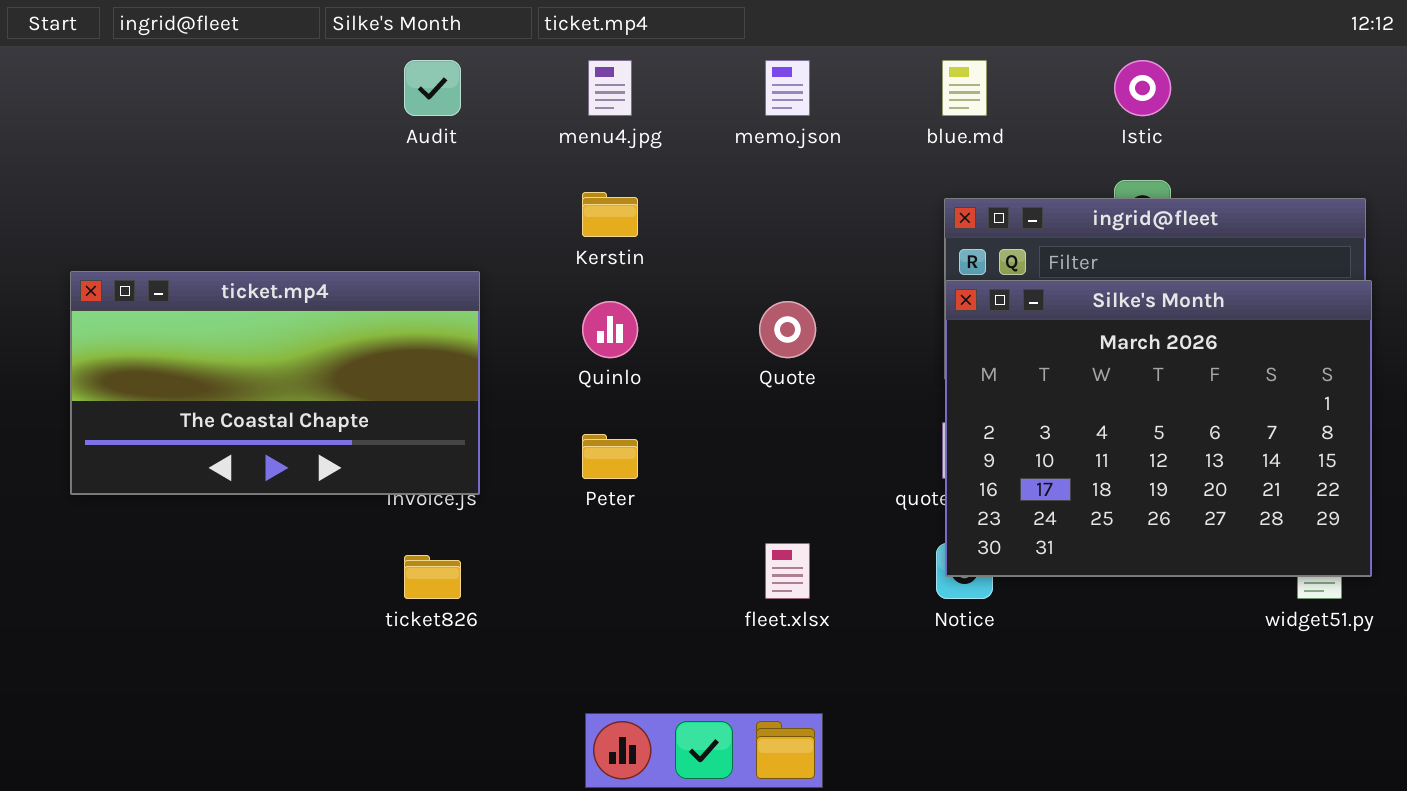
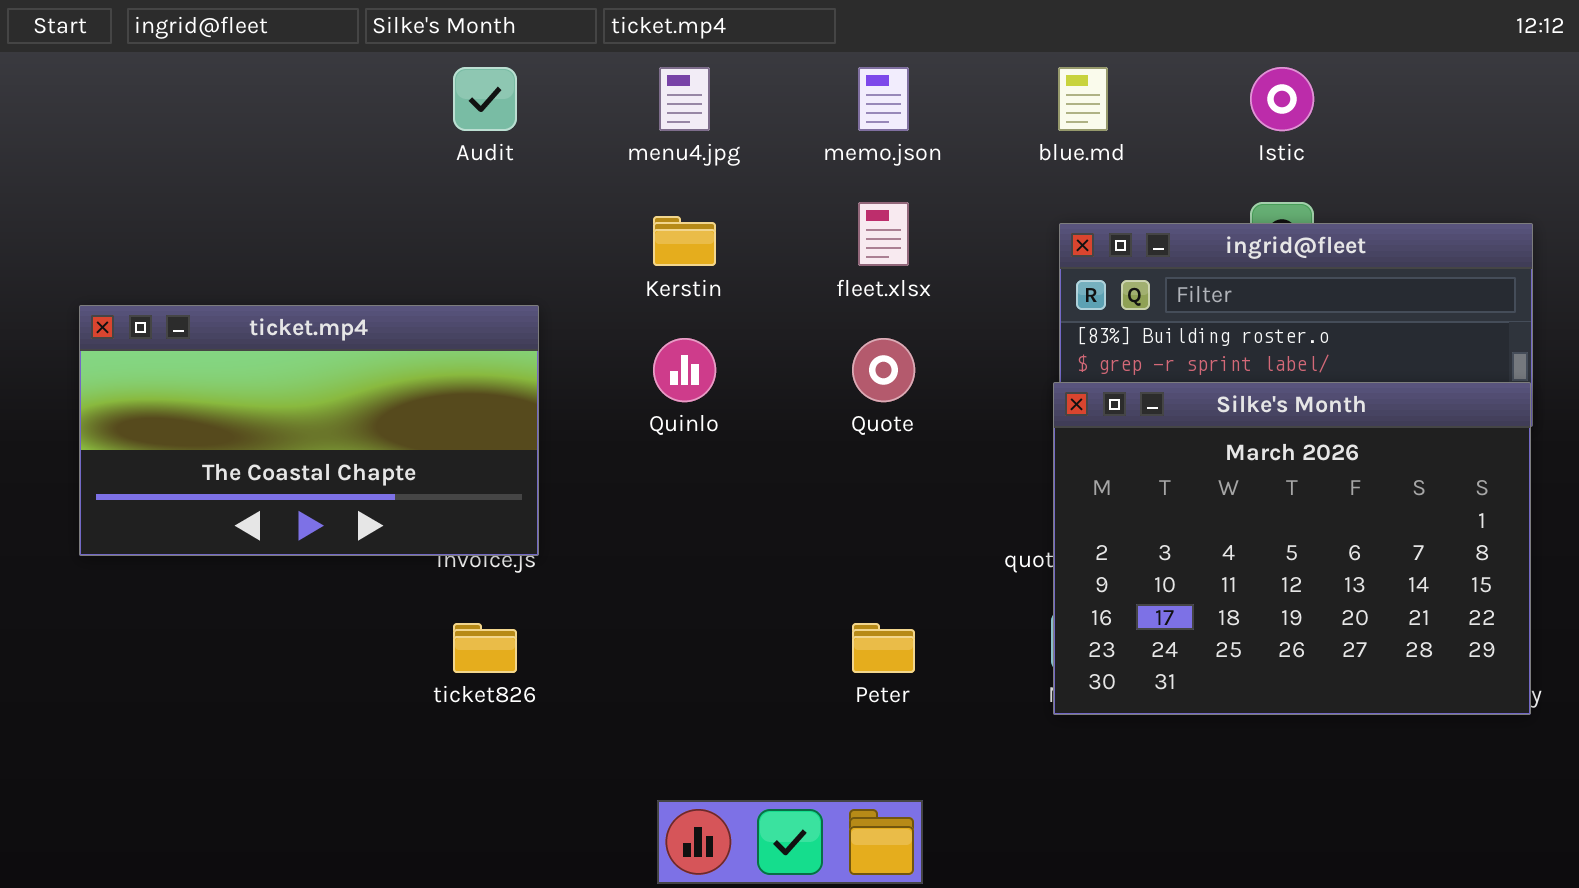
Silke's Month: [945,280,1372,577] -> [1053,382,1531,715], moved
Peter: [582,434,638,479] -> [852,623,915,673], moved
fleet.xlsx: [765,543,810,599] -> [858,202,909,266], moved

